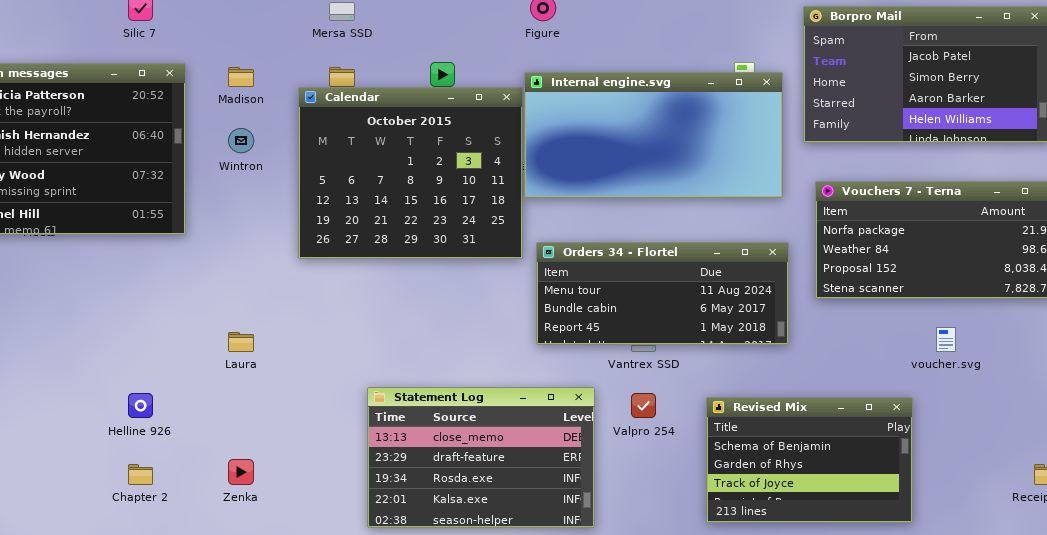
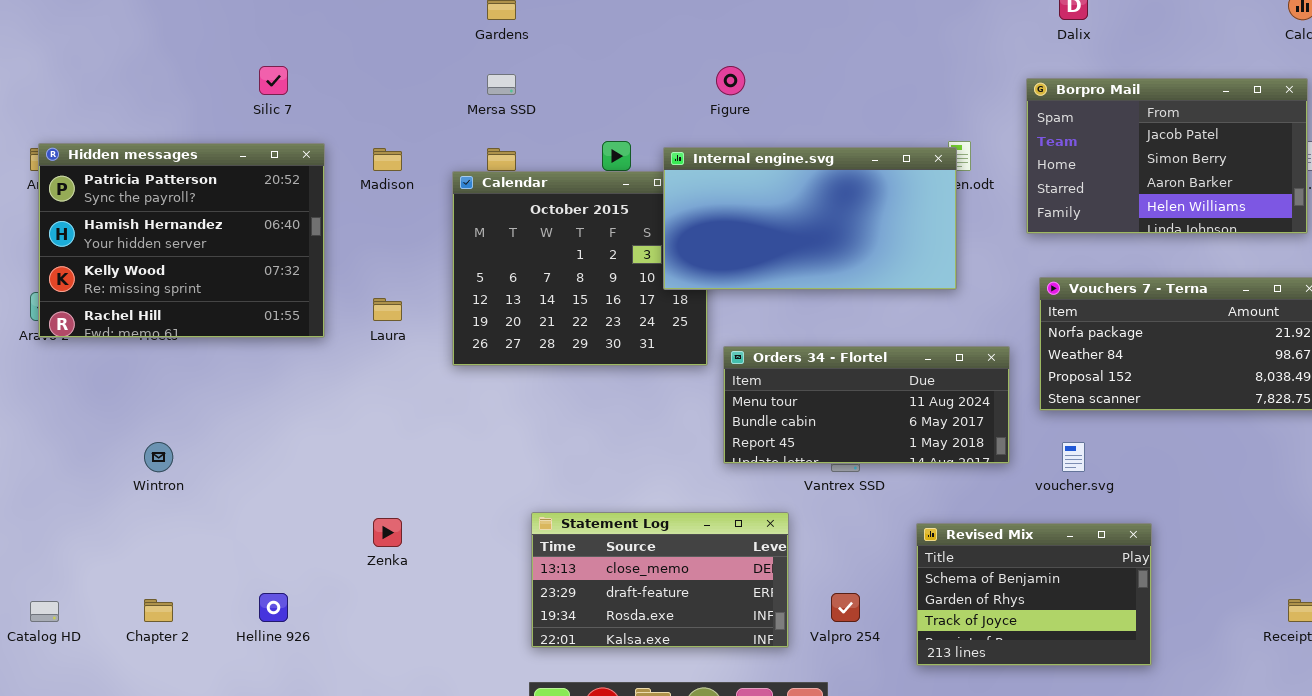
Internal engine.svg: [524,72,783,198] -> [663,147,957,290], moved
Wintron: [228,128,254,153] -> [144,442,173,472], moved
voucher.svg: [936,327,956,352] -> [1062,442,1085,472], moved
Laura: [228,332,254,352] -> [373,298,402,321], moved
Statement Log: [367,387,595,528] -> [531,512,789,648], resized
Helline 926: [128,393,153,418] -> [259,593,288,622], moved
Valpro 254: [631,393,656,418] -> [831,593,860,622], moved
Zenka: [228,459,254,485] -> [373,518,402,547], moved
Chapter 2: [128,464,153,485] -> [144,599,173,622], moved

